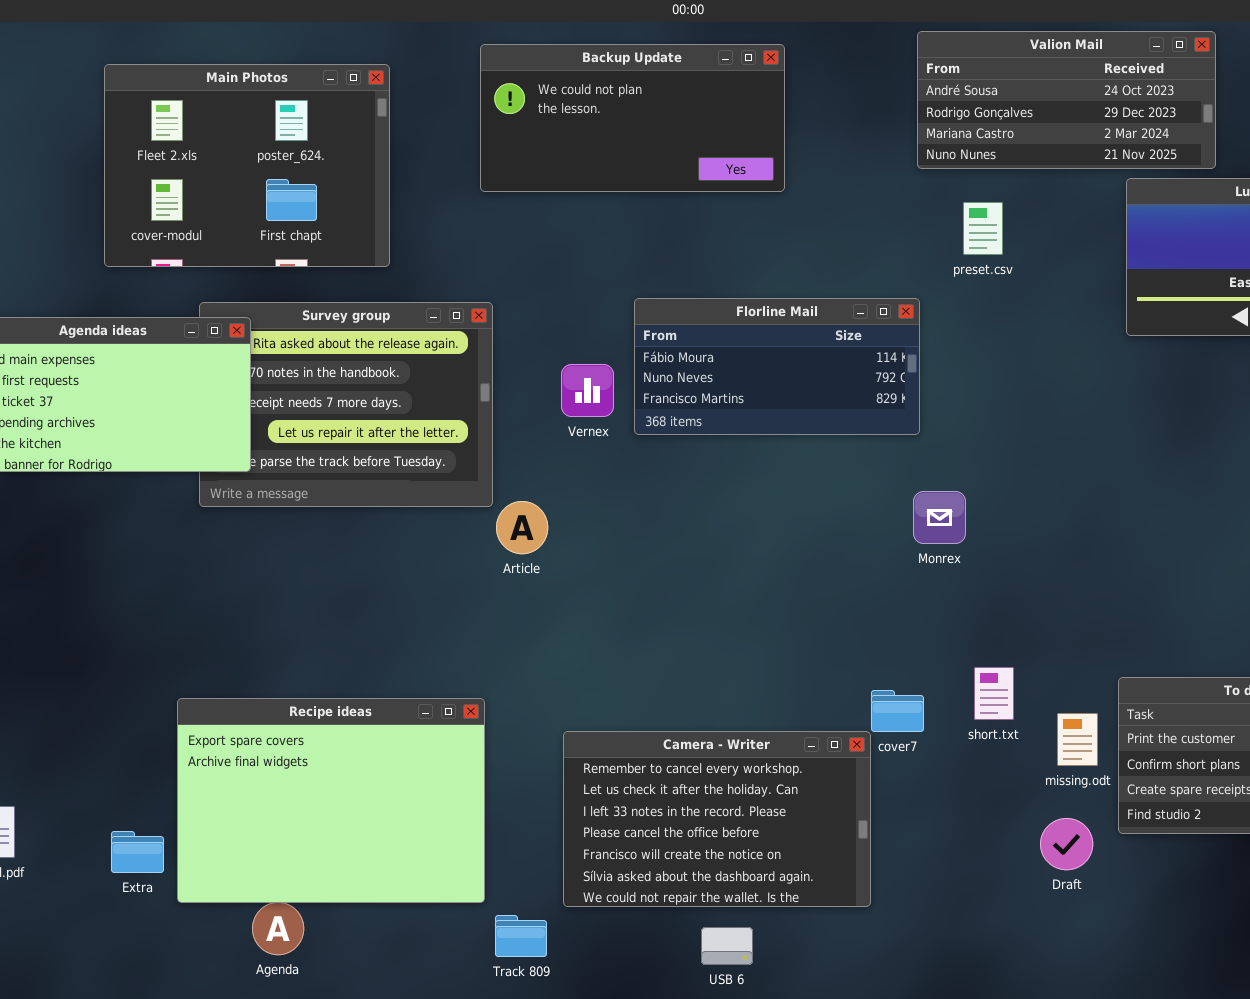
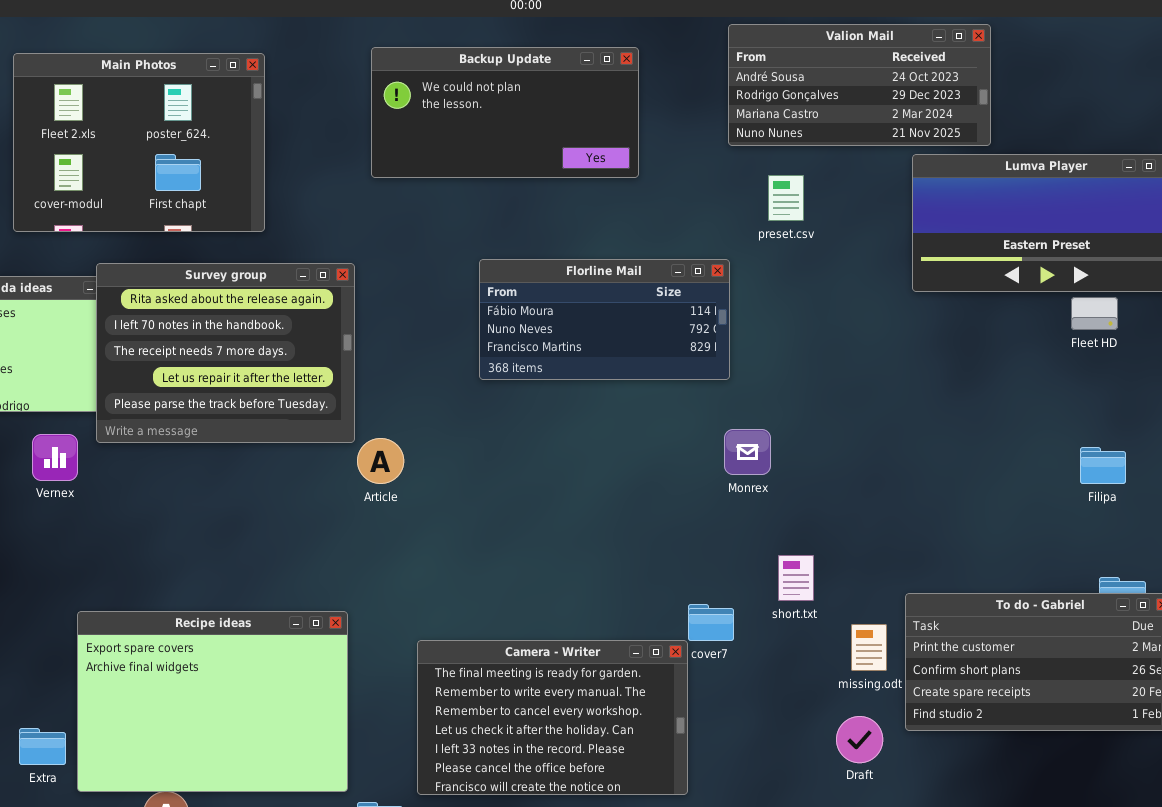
Backup Update: [480,44,785,192] -> [371,47,639,178], moved
Survey group: [199,302,493,507] -> [96,263,355,443], raised
Vernex: [561,364,614,417] -> [32,434,78,481], moved
short.txt: [974,667,1014,720] -> [778,555,814,601], moved
Camera - Writer: [563,731,871,907] -> [417,640,688,795], scrolled up 2 rows

